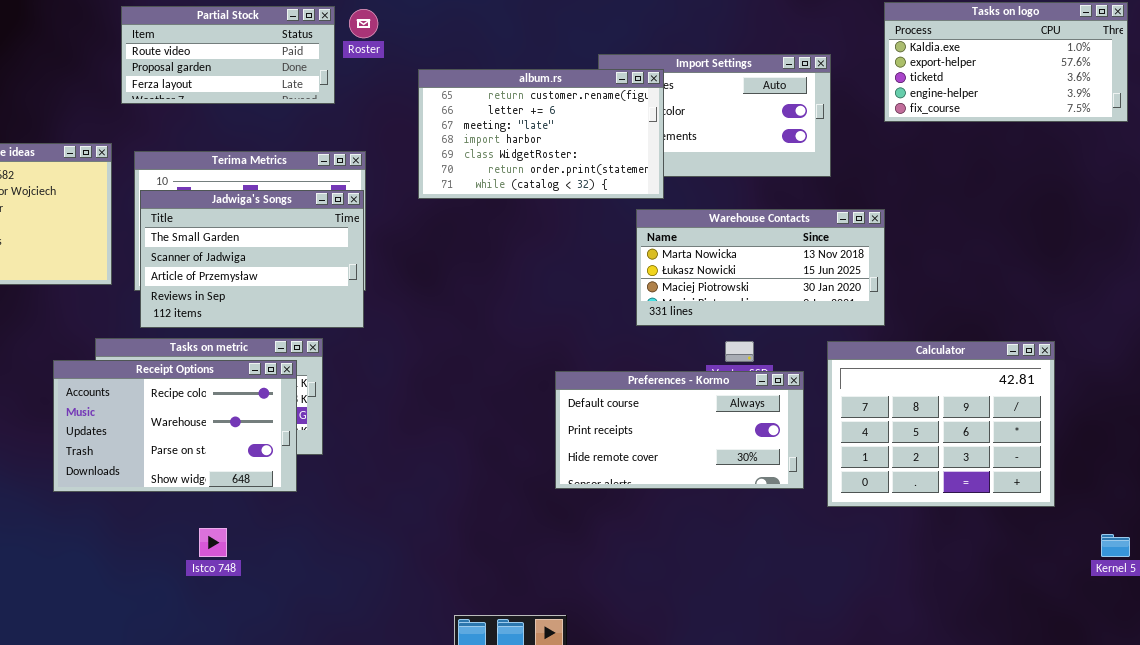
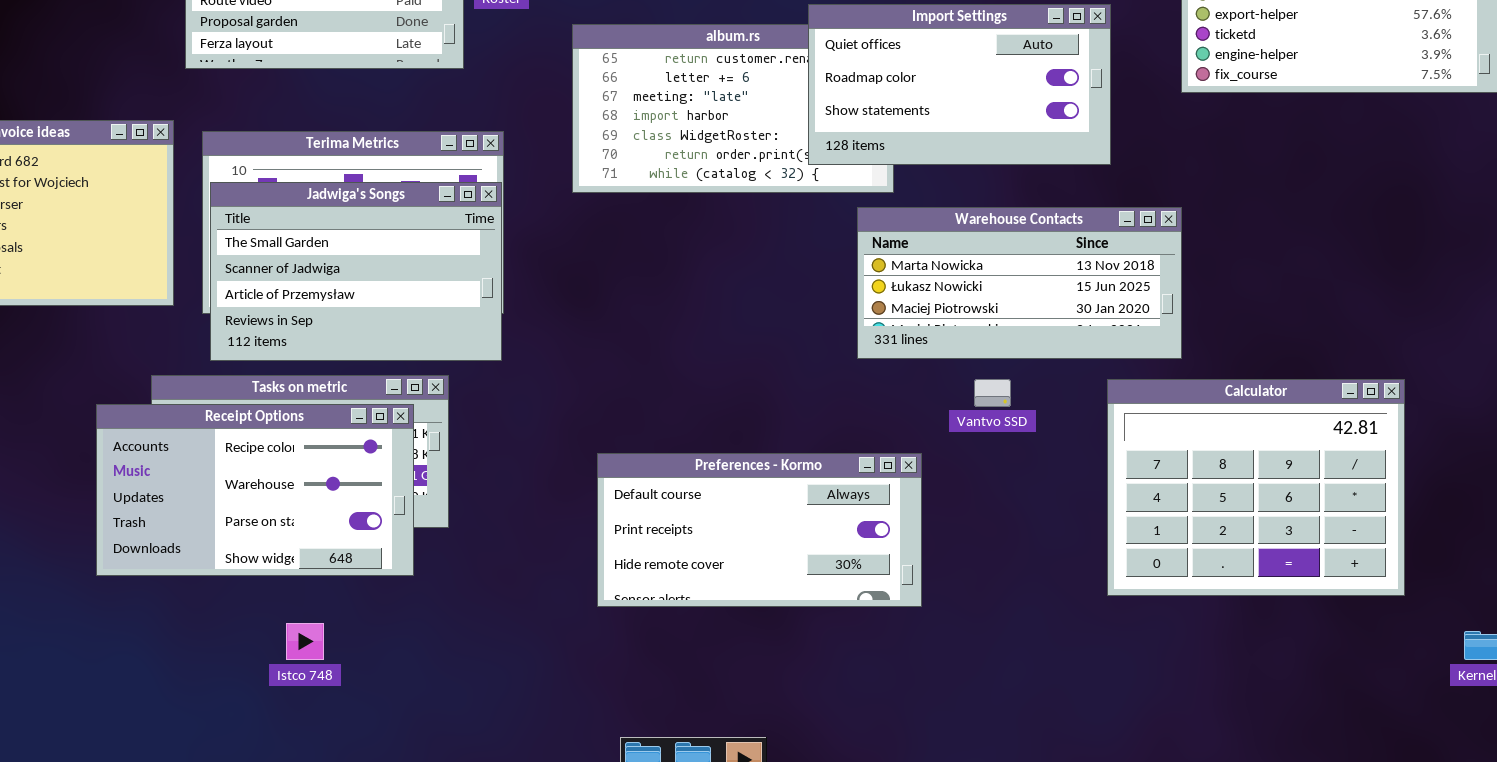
Import Settings: [598,54,831,177] -> [808,4,1111,165], raised
Preferences - Kormo: [555,371,804,489] -> [597,453,922,607], moved

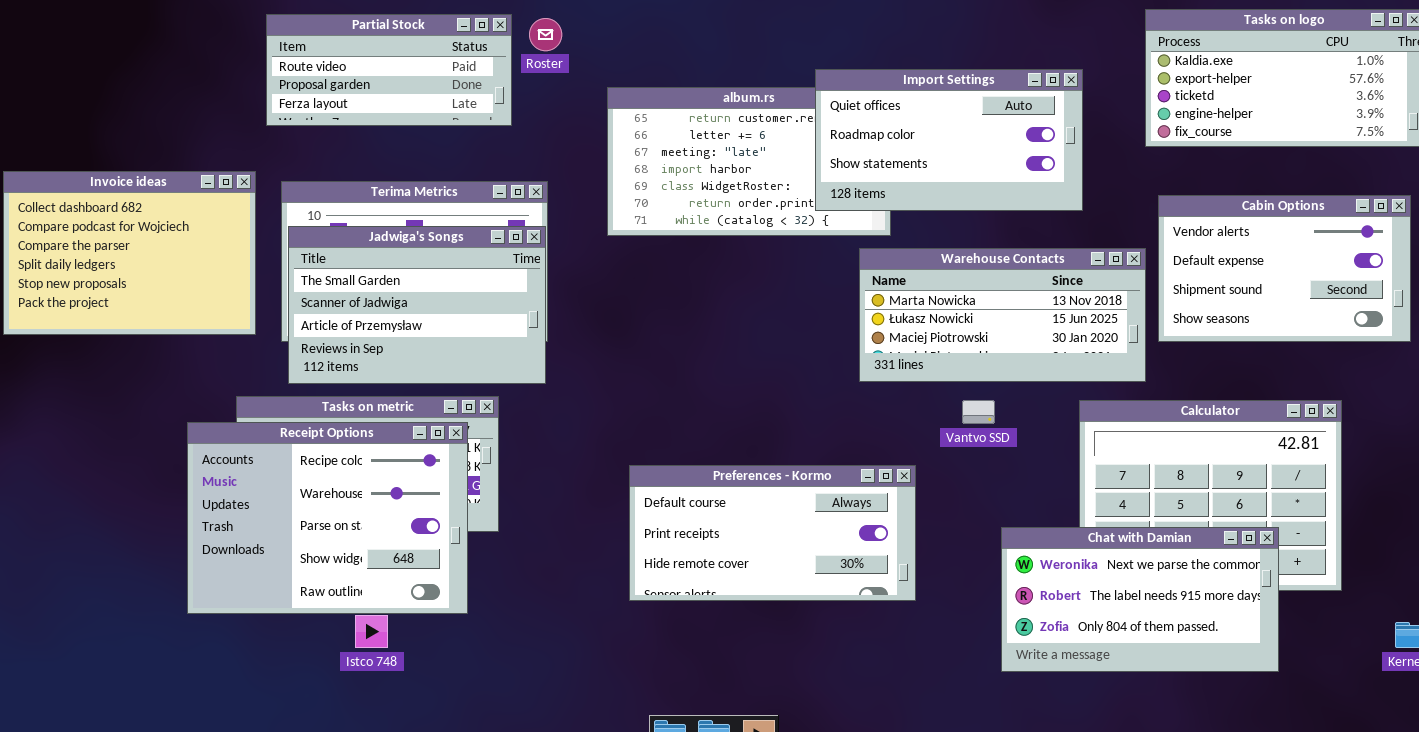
Cabin Options: none -> [1158,195,1411,342], opened
Receipt Options: [96,404,414,576] -> [187,422,468,614], resized
Chat with Damian: none -> [1001,527,1279,672], opened

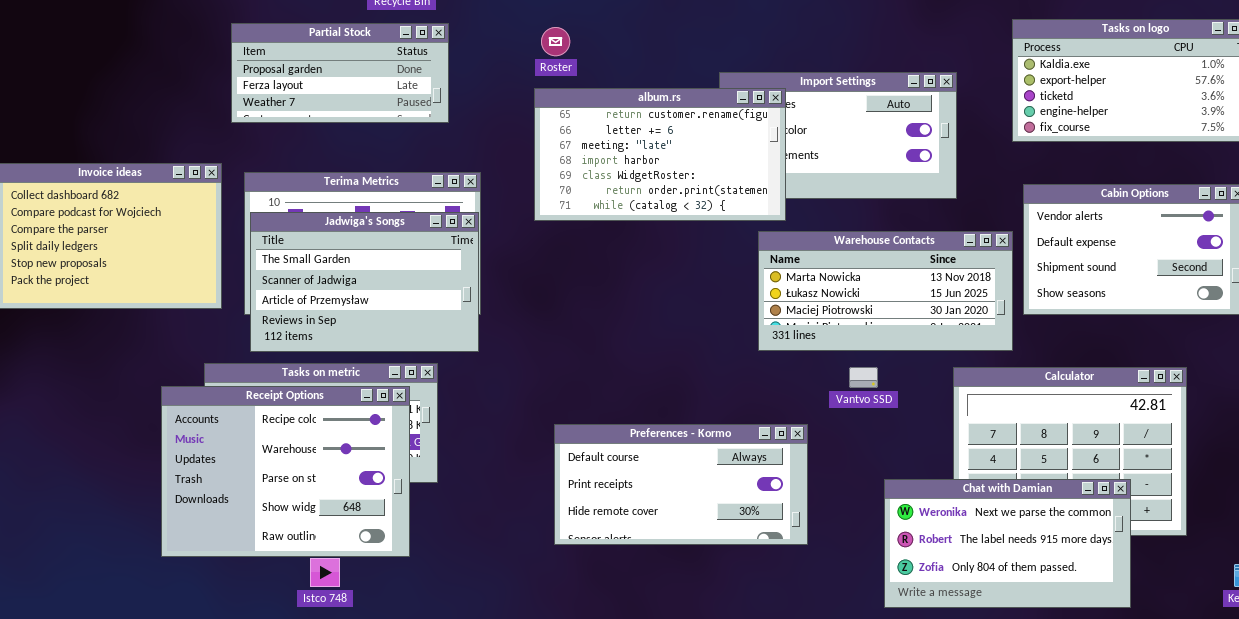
Partial Stock: [266,14,512,126] -> [231,23,449,123], scrolled down 1 row
Roster: [529,18,562,51] -> [541,27,570,56], moved
album.rs: [607,87,891,236] -> [534,88,786,221], raised

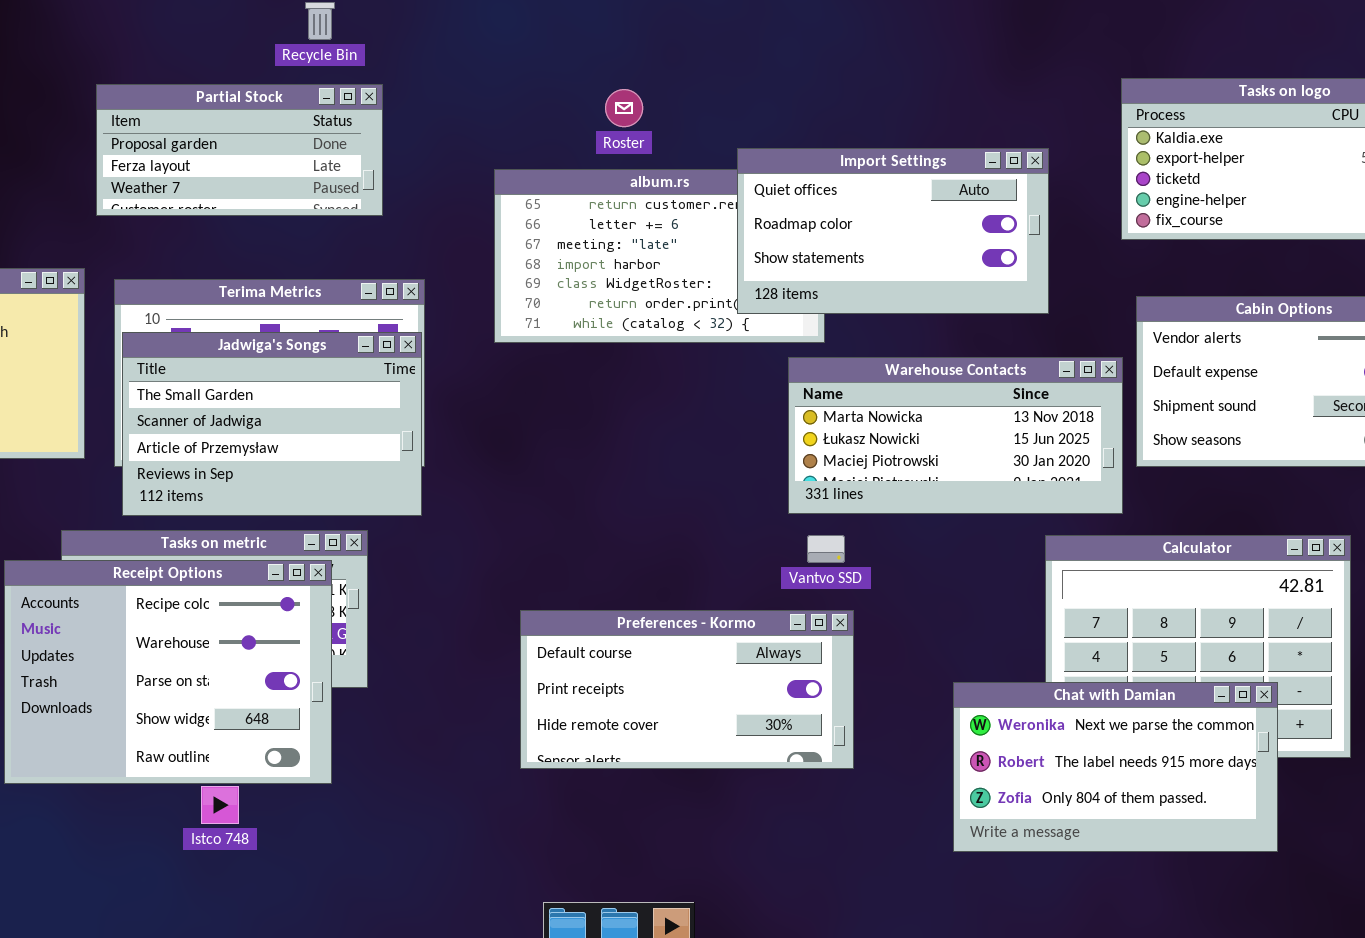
Roster: [541,27,570,56] -> [605,89,643,127], moved
Import Settings: [719,72,957,199] -> [737,148,1049,314], raised
Vantvo SSD: [849,367,878,388] -> [807,535,845,563], moved

